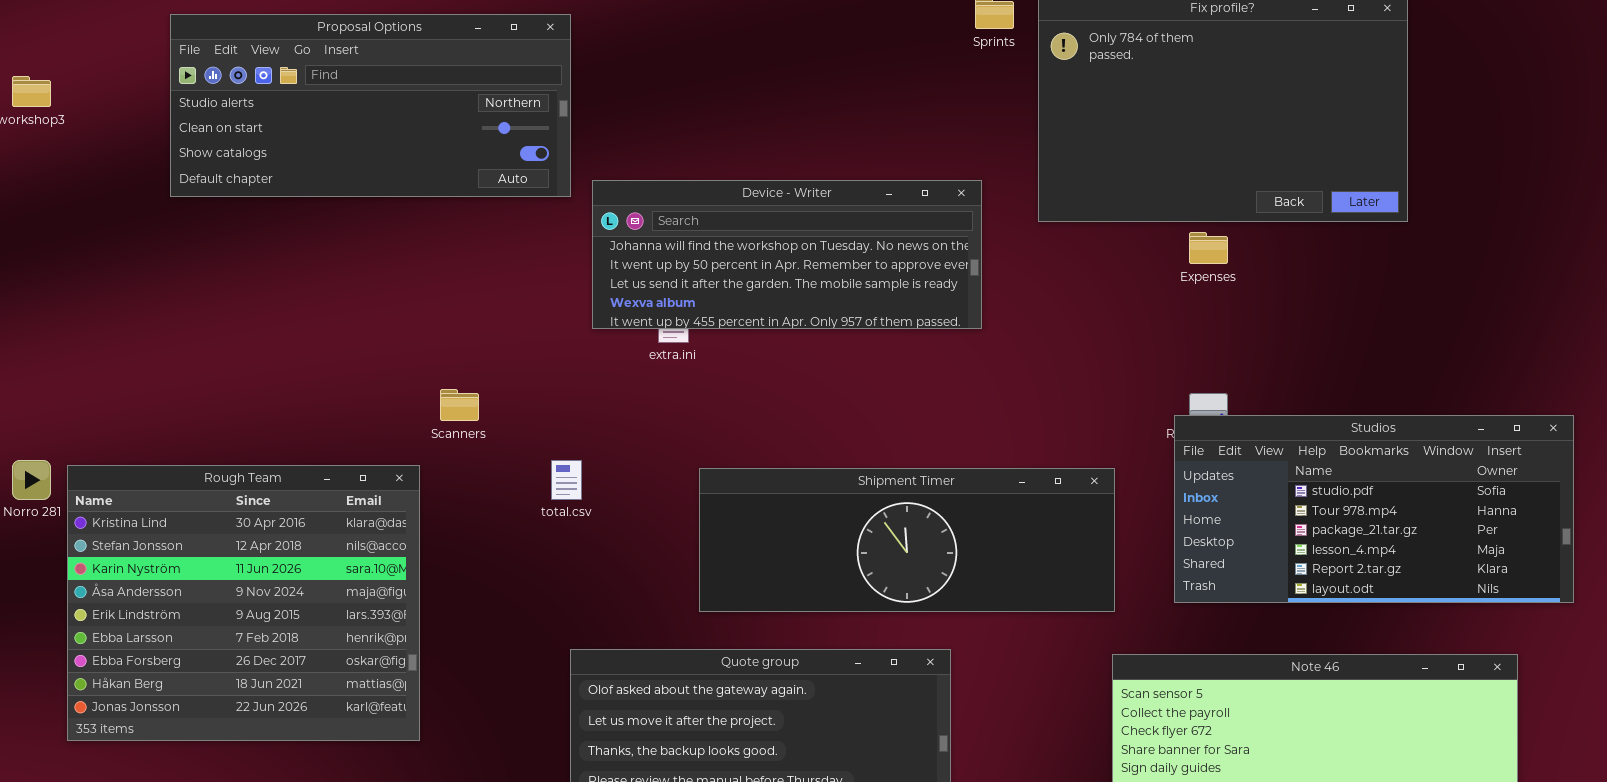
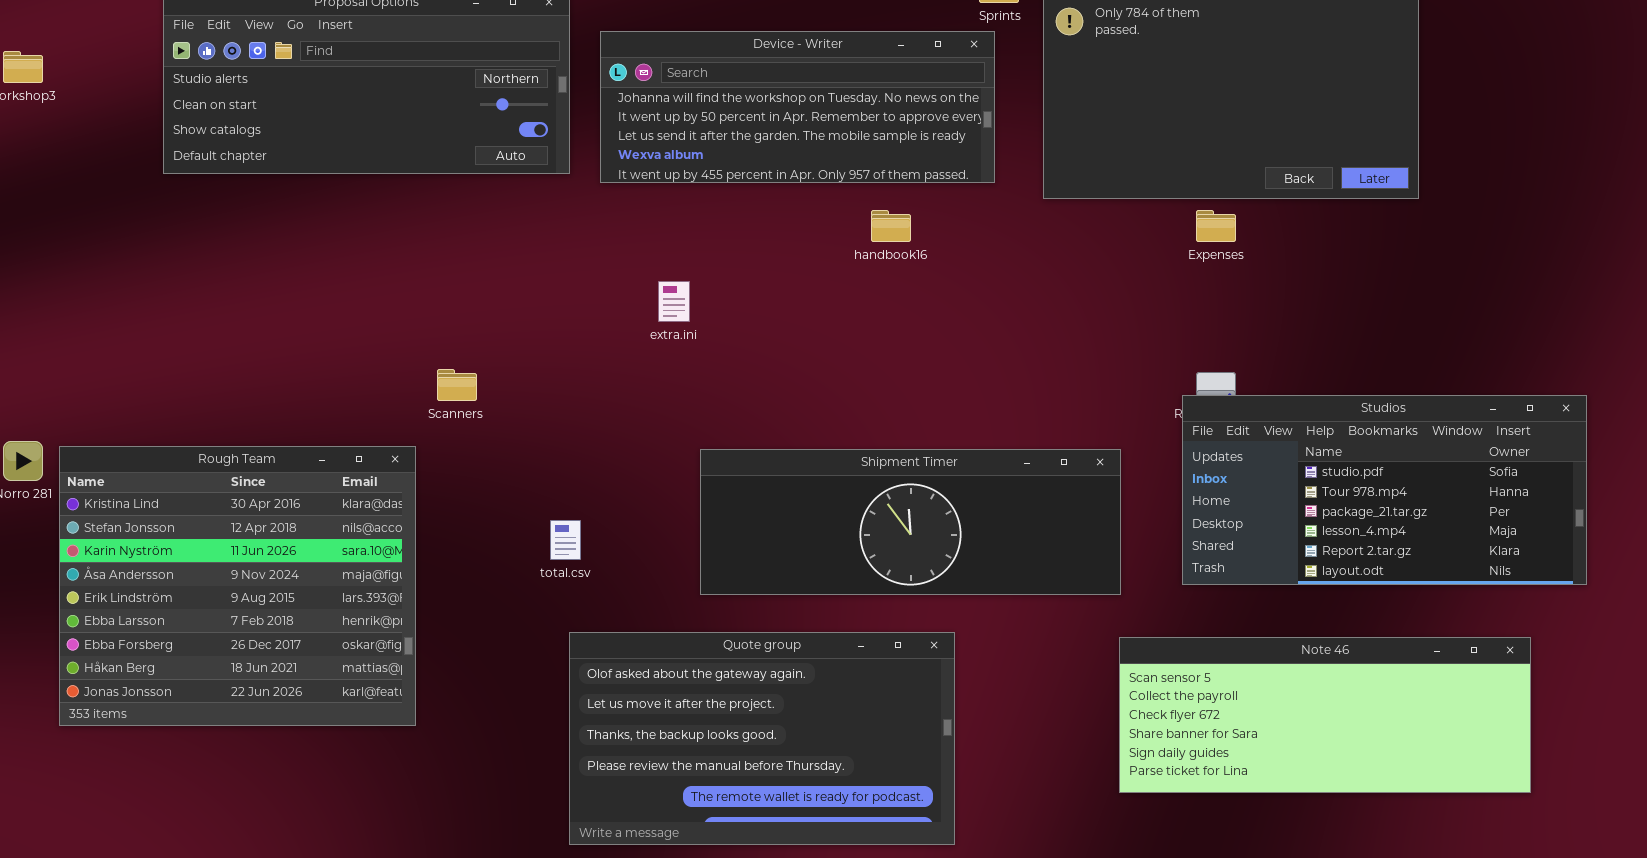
Device - Writer: [592,180,982,329] -> [600,31,995,183], moved
total.csv: [551,460,582,500] -> [550,520,581,560], moved

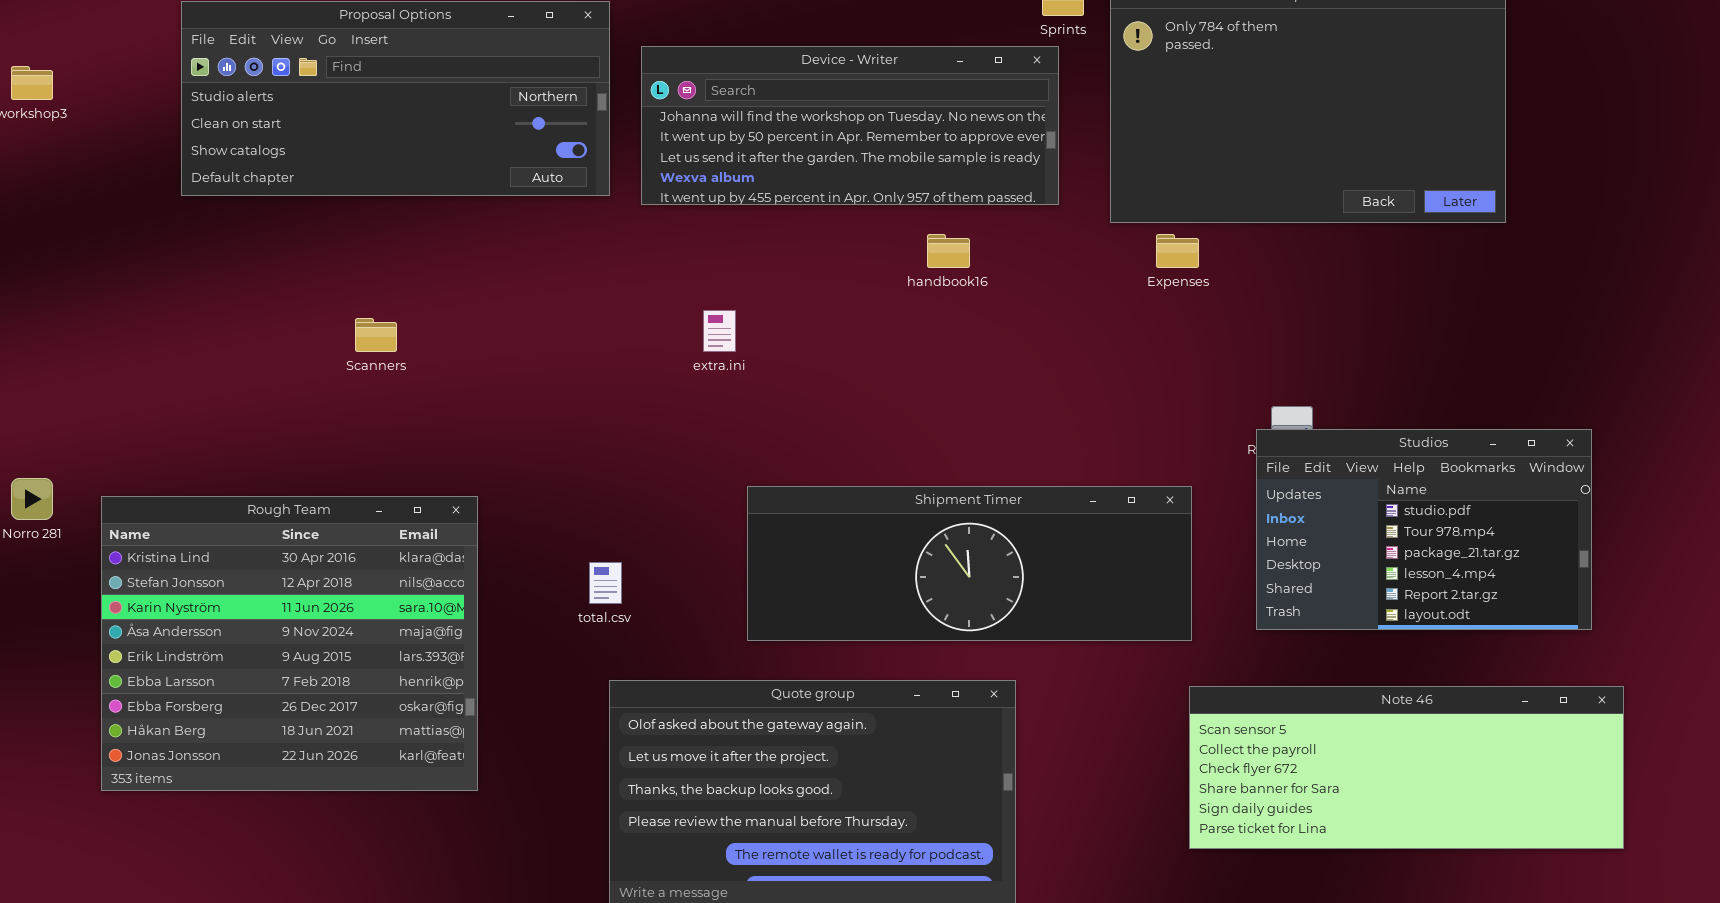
Expenses: [1196,210,1236,242] -> [1156,234,1199,268], moved
Scanners: [437,369,477,401] -> [355,318,397,352], moved
Studios: [1182,395,1587,585] -> [1256,429,1592,630], resized
Rough Team: [59,446,416,726] -> [101,496,478,791], moved

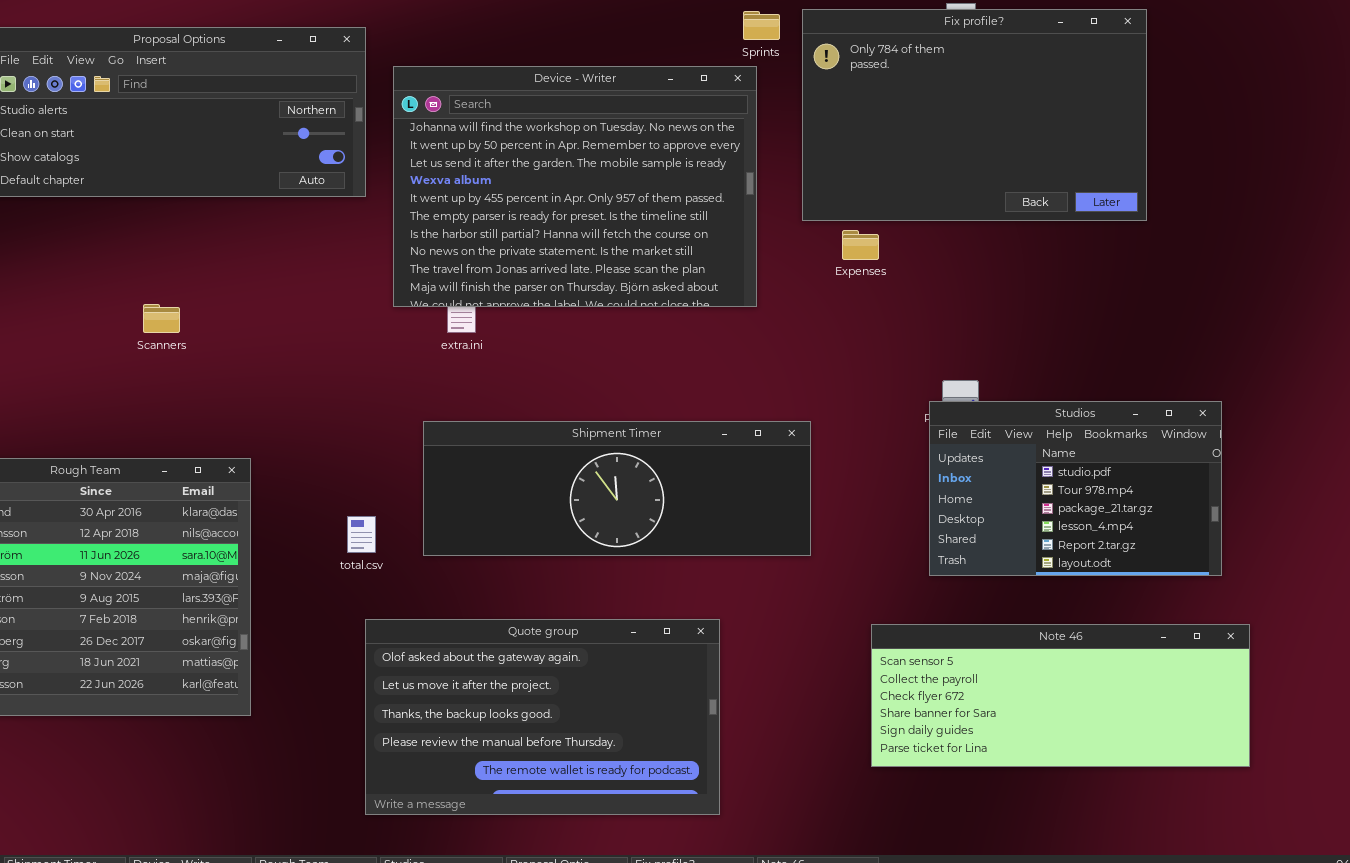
Device - Writer: [641,46,1059,205] -> [393,66,757,307], resized
Shipment Timer: [747,486,1192,641] -> [423,421,811,556], moved

